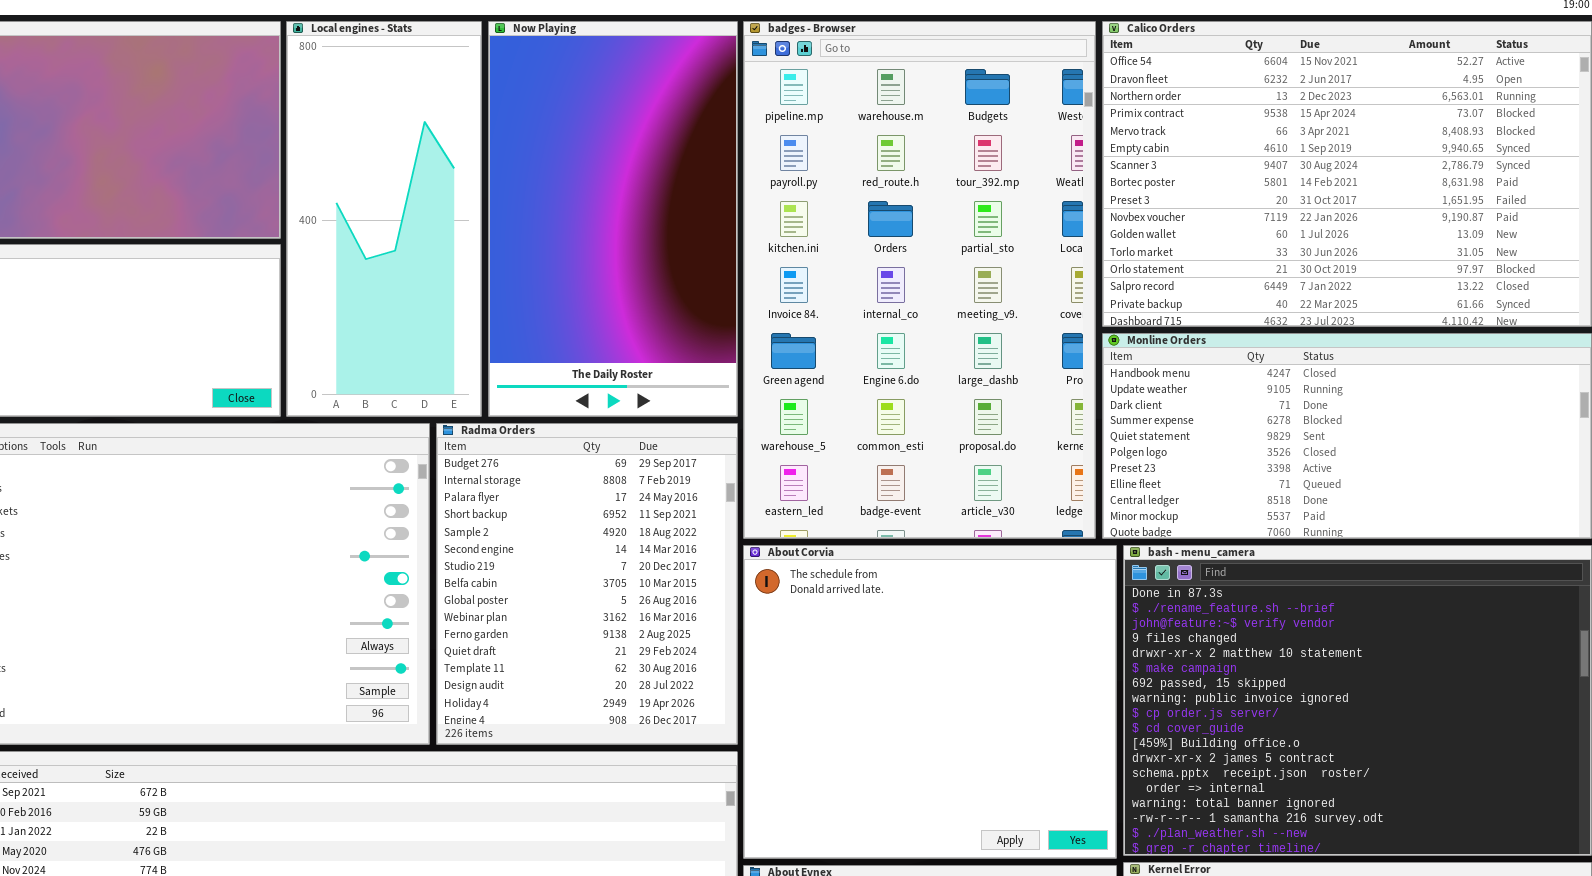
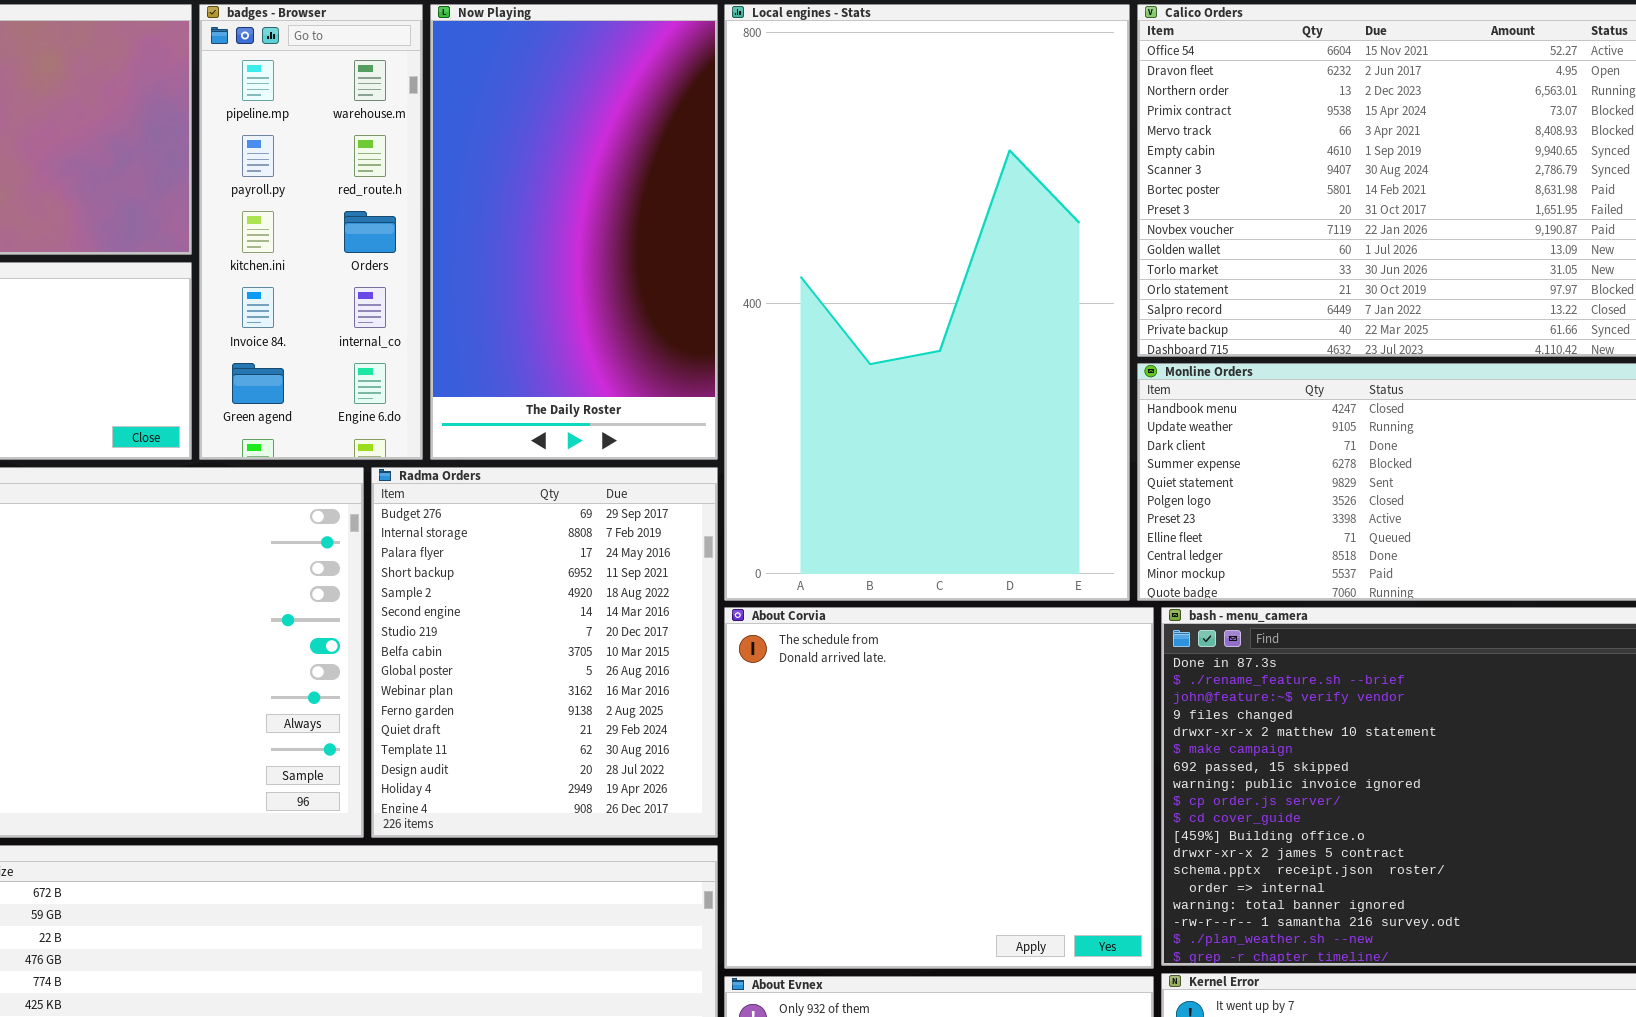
Local engines - Stats: [286,21,482,417] -> [724,4,1130,601], moved, resized
badges - Browser: [743,21,1096,539] -> [199,4,423,460], moved, resized

